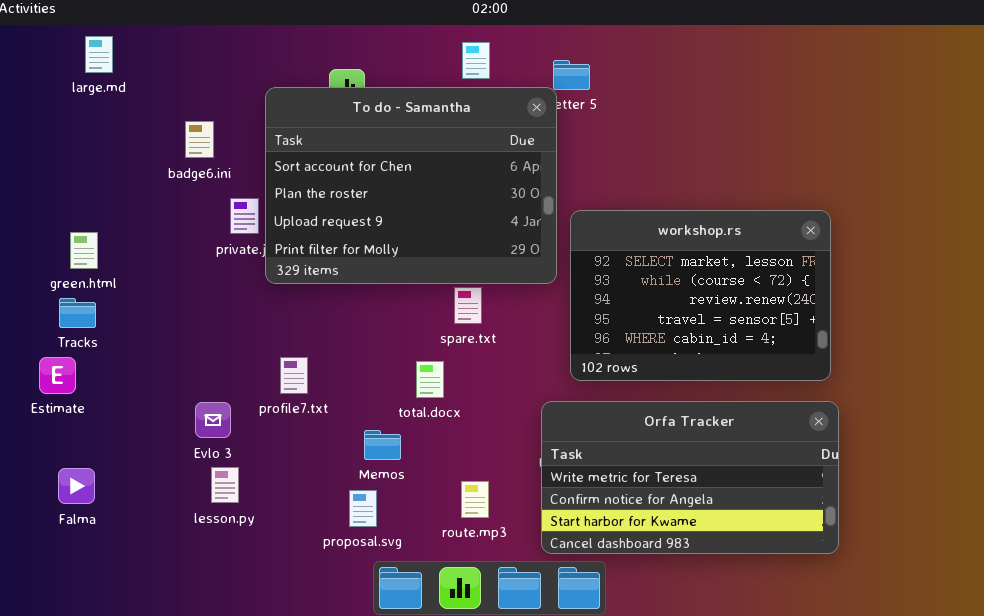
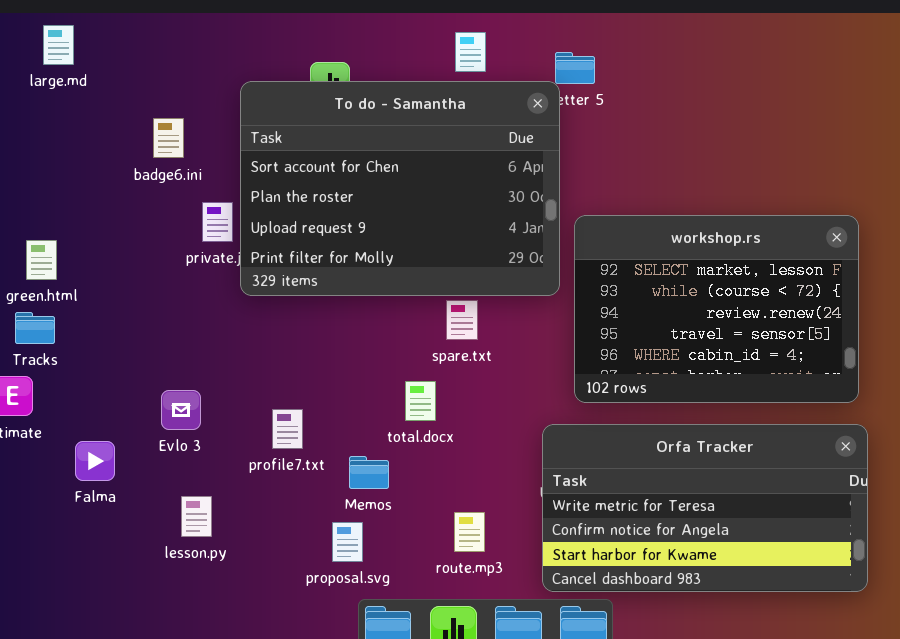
profile7.txt: [280,357,308,394] -> [272,409,303,449], moved
Evlo 3: [195,402,231,438] -> [161,390,201,430], moved
Falma: [58,468,95,504] -> [75,441,115,481], moved

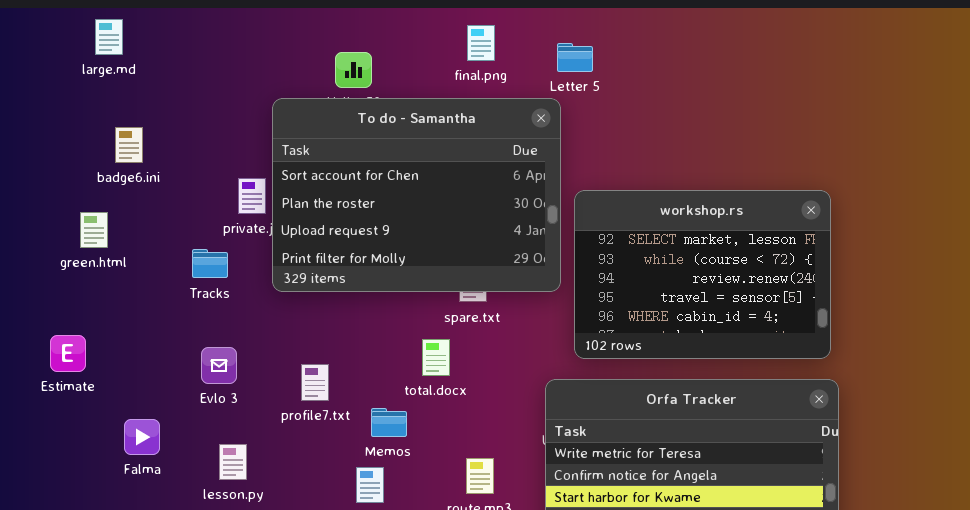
To do - Samantha: [240,81,560,296] -> [272,98,561,292], moved
badge6.ini: [153,118,184,158] -> [115,127,143,163], moved
Tracks: [15,312,55,344] -> [192,249,228,278], moved
Falma: [75,441,115,481] -> [124,419,160,455], moved

